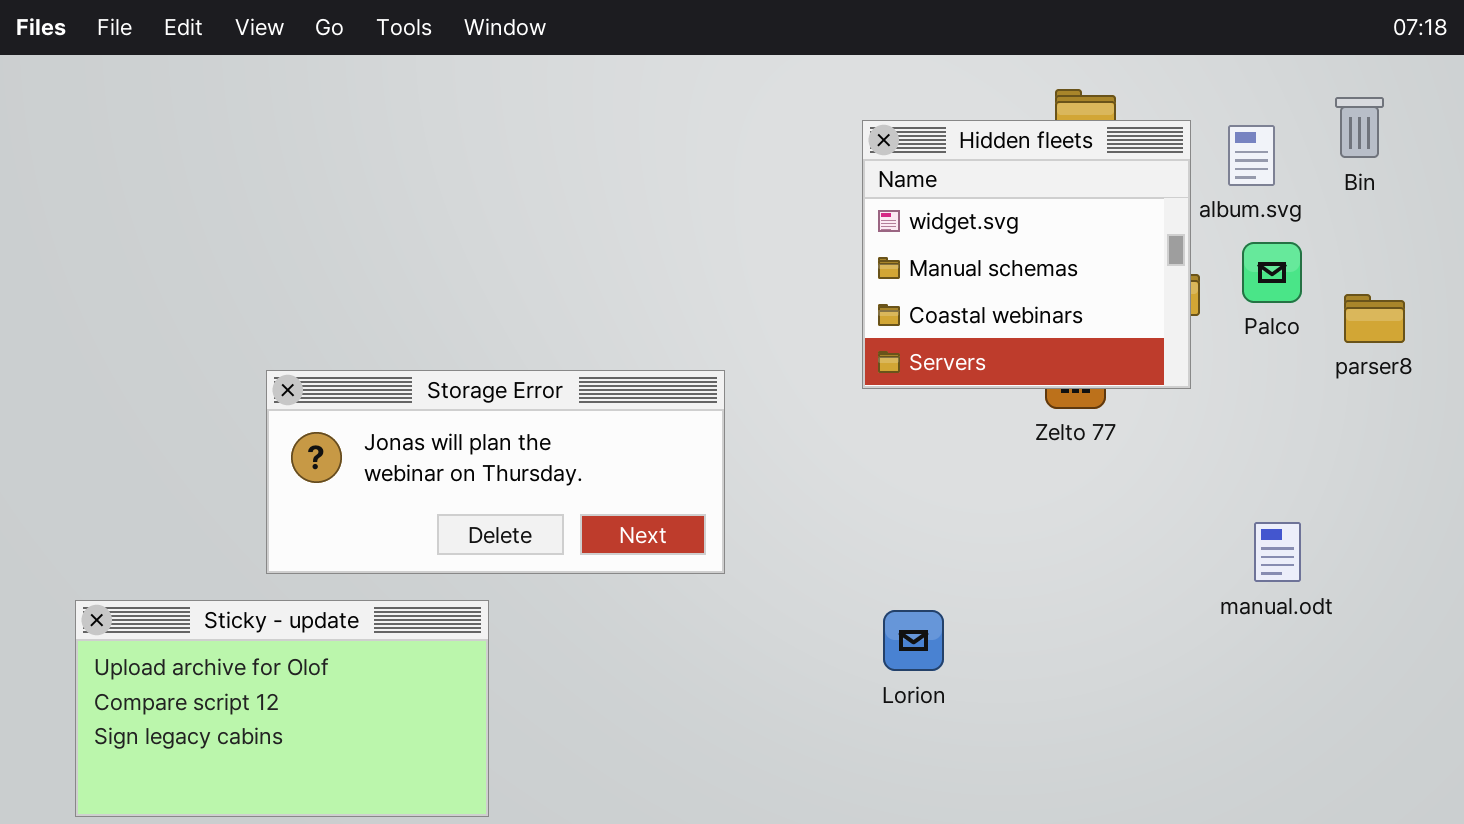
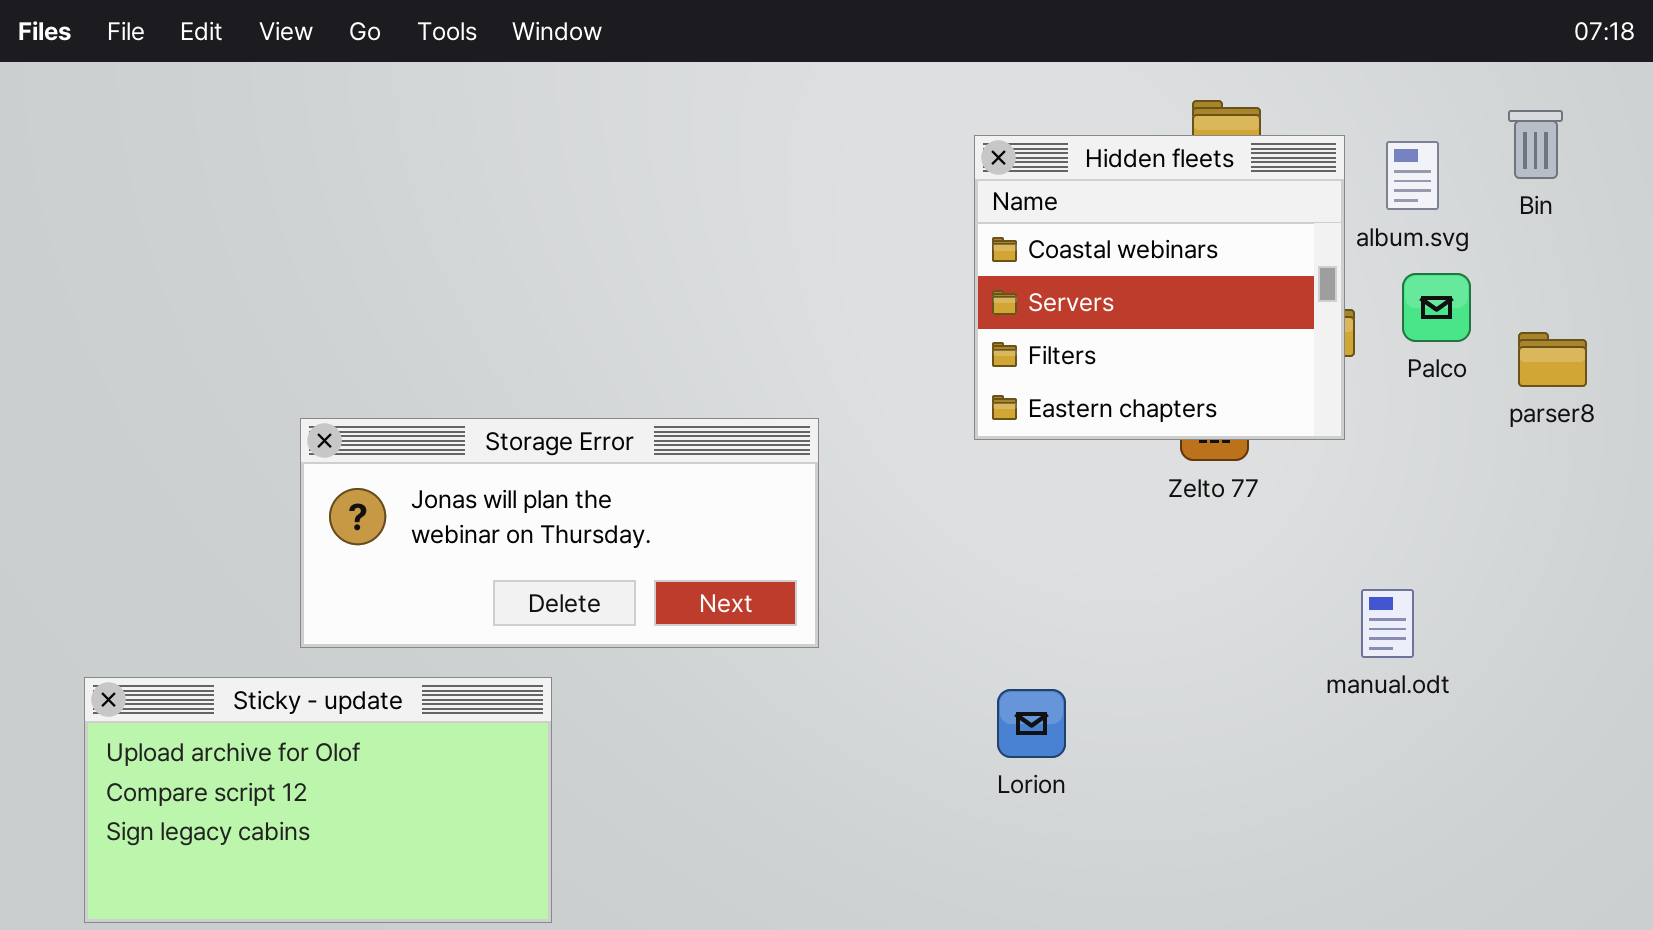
Hidden fleets: [862,120,1191,389] -> [974,135,1345,440], scrolled down 2 rows
manual.odt: [1254,522,1301,582] -> [1361,589,1414,658], moved

